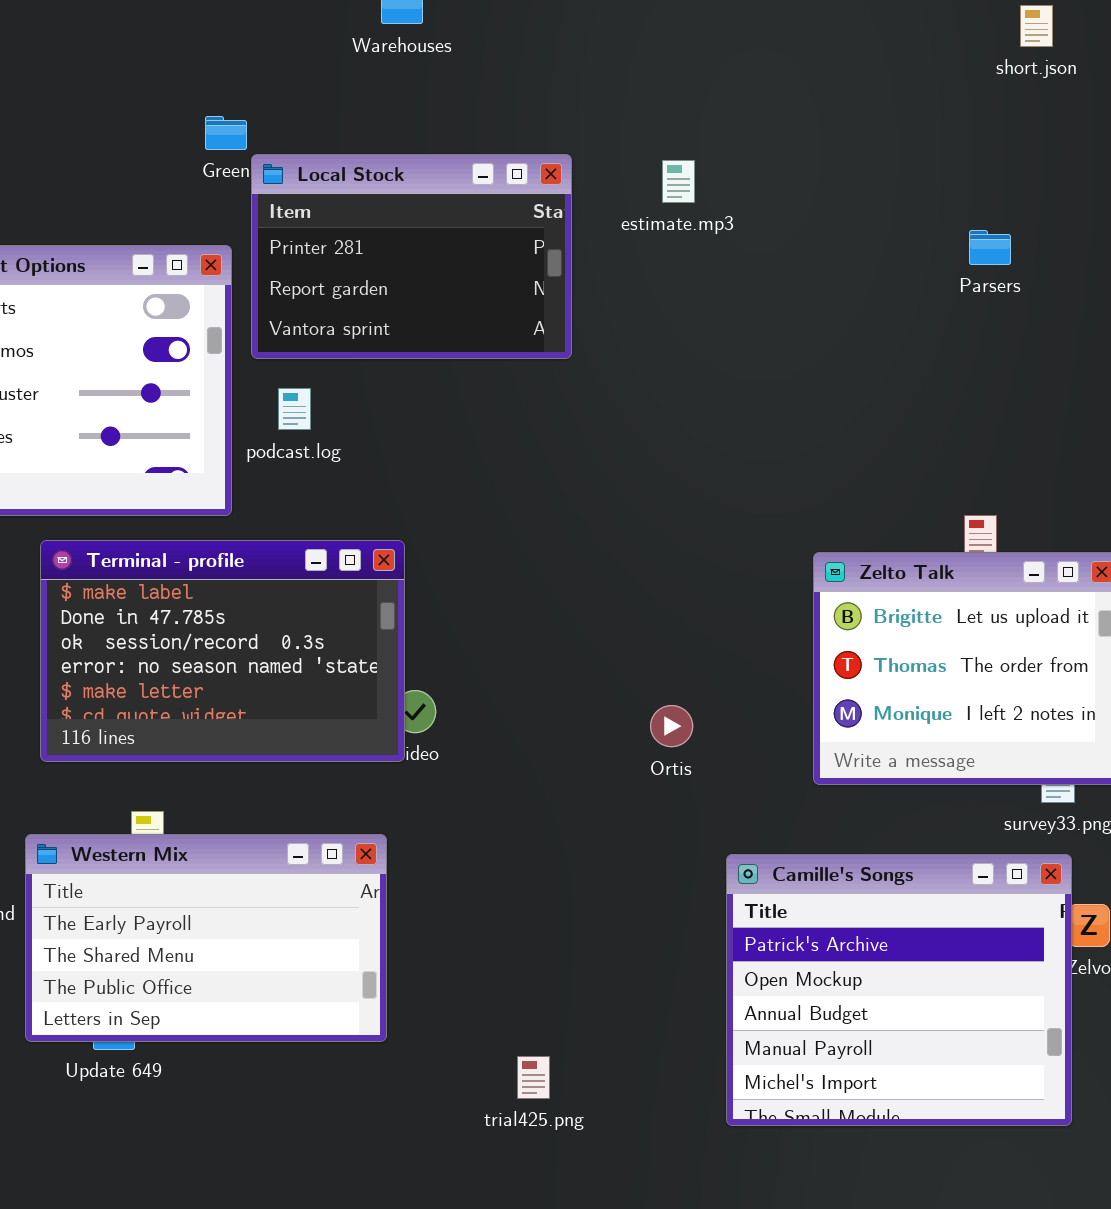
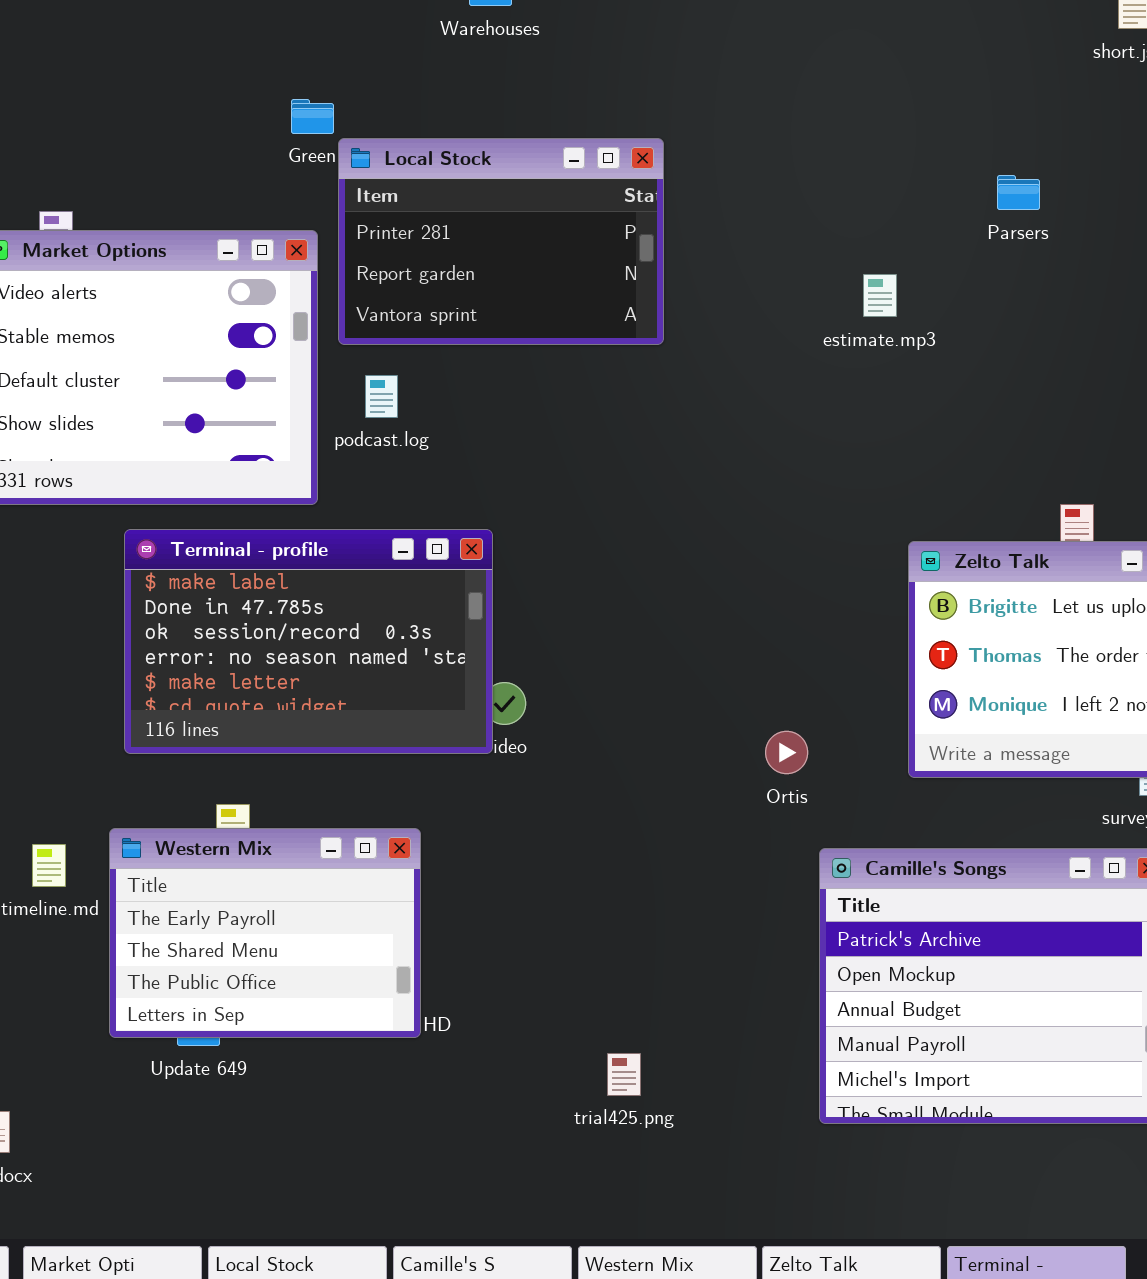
estimate.mp3: [662,160,695,203] -> [863,274,897,317], moved
Parsers: [969,230,1011,265] -> [997,175,1040,210], moved
Ortis: [650,705,693,747] -> [765,731,808,774], moved
Western Mix: [25,834,387,1042] -> [109,828,421,1038], resized

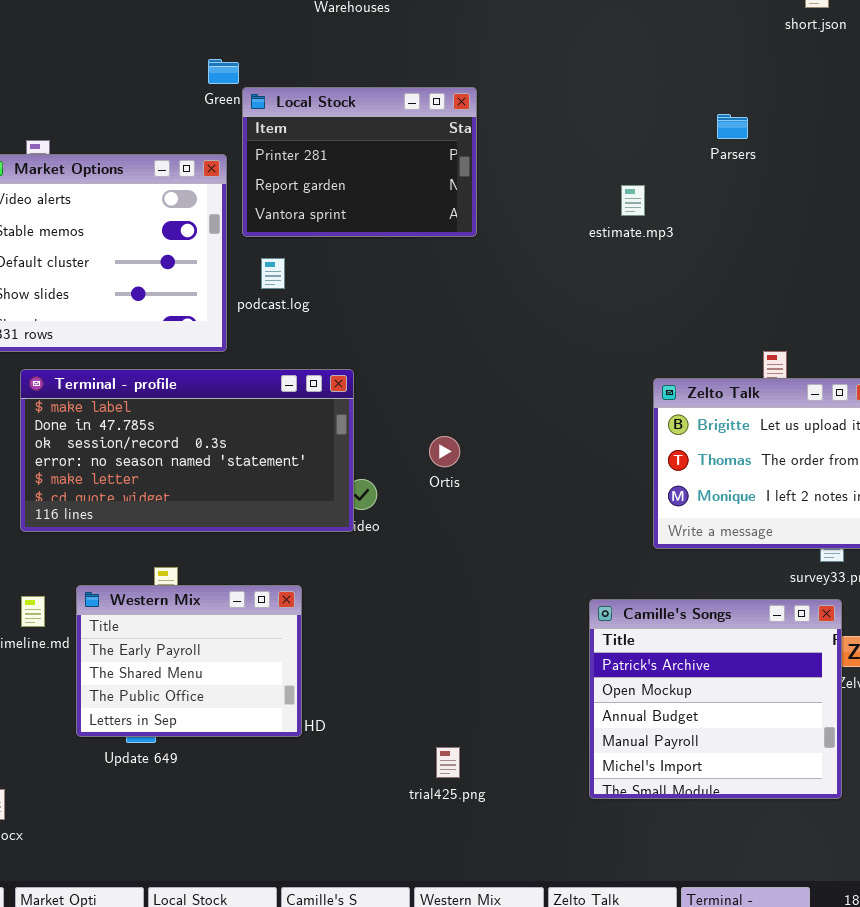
Terminal - profile: [124,529,493,754] -> [20,369,354,532], resized
Ortis: [765,731,808,774] -> [429,436,460,467], moved

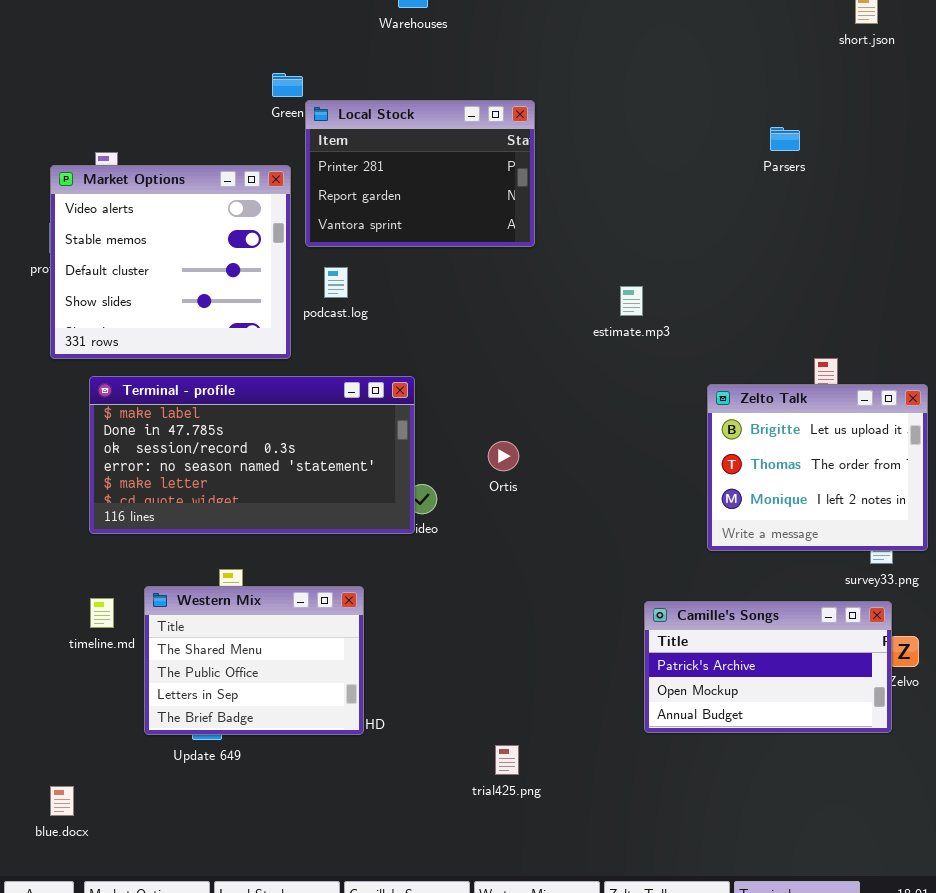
estimate.mp3: [621,185,645,216] -> [620,286,643,316], moved
Western Mix: [76,585,302,737] -> [144,586,364,735], scrolled down 1 row
Camille's Songs: [589,599,842,799] -> [644,601,892,733], resized

